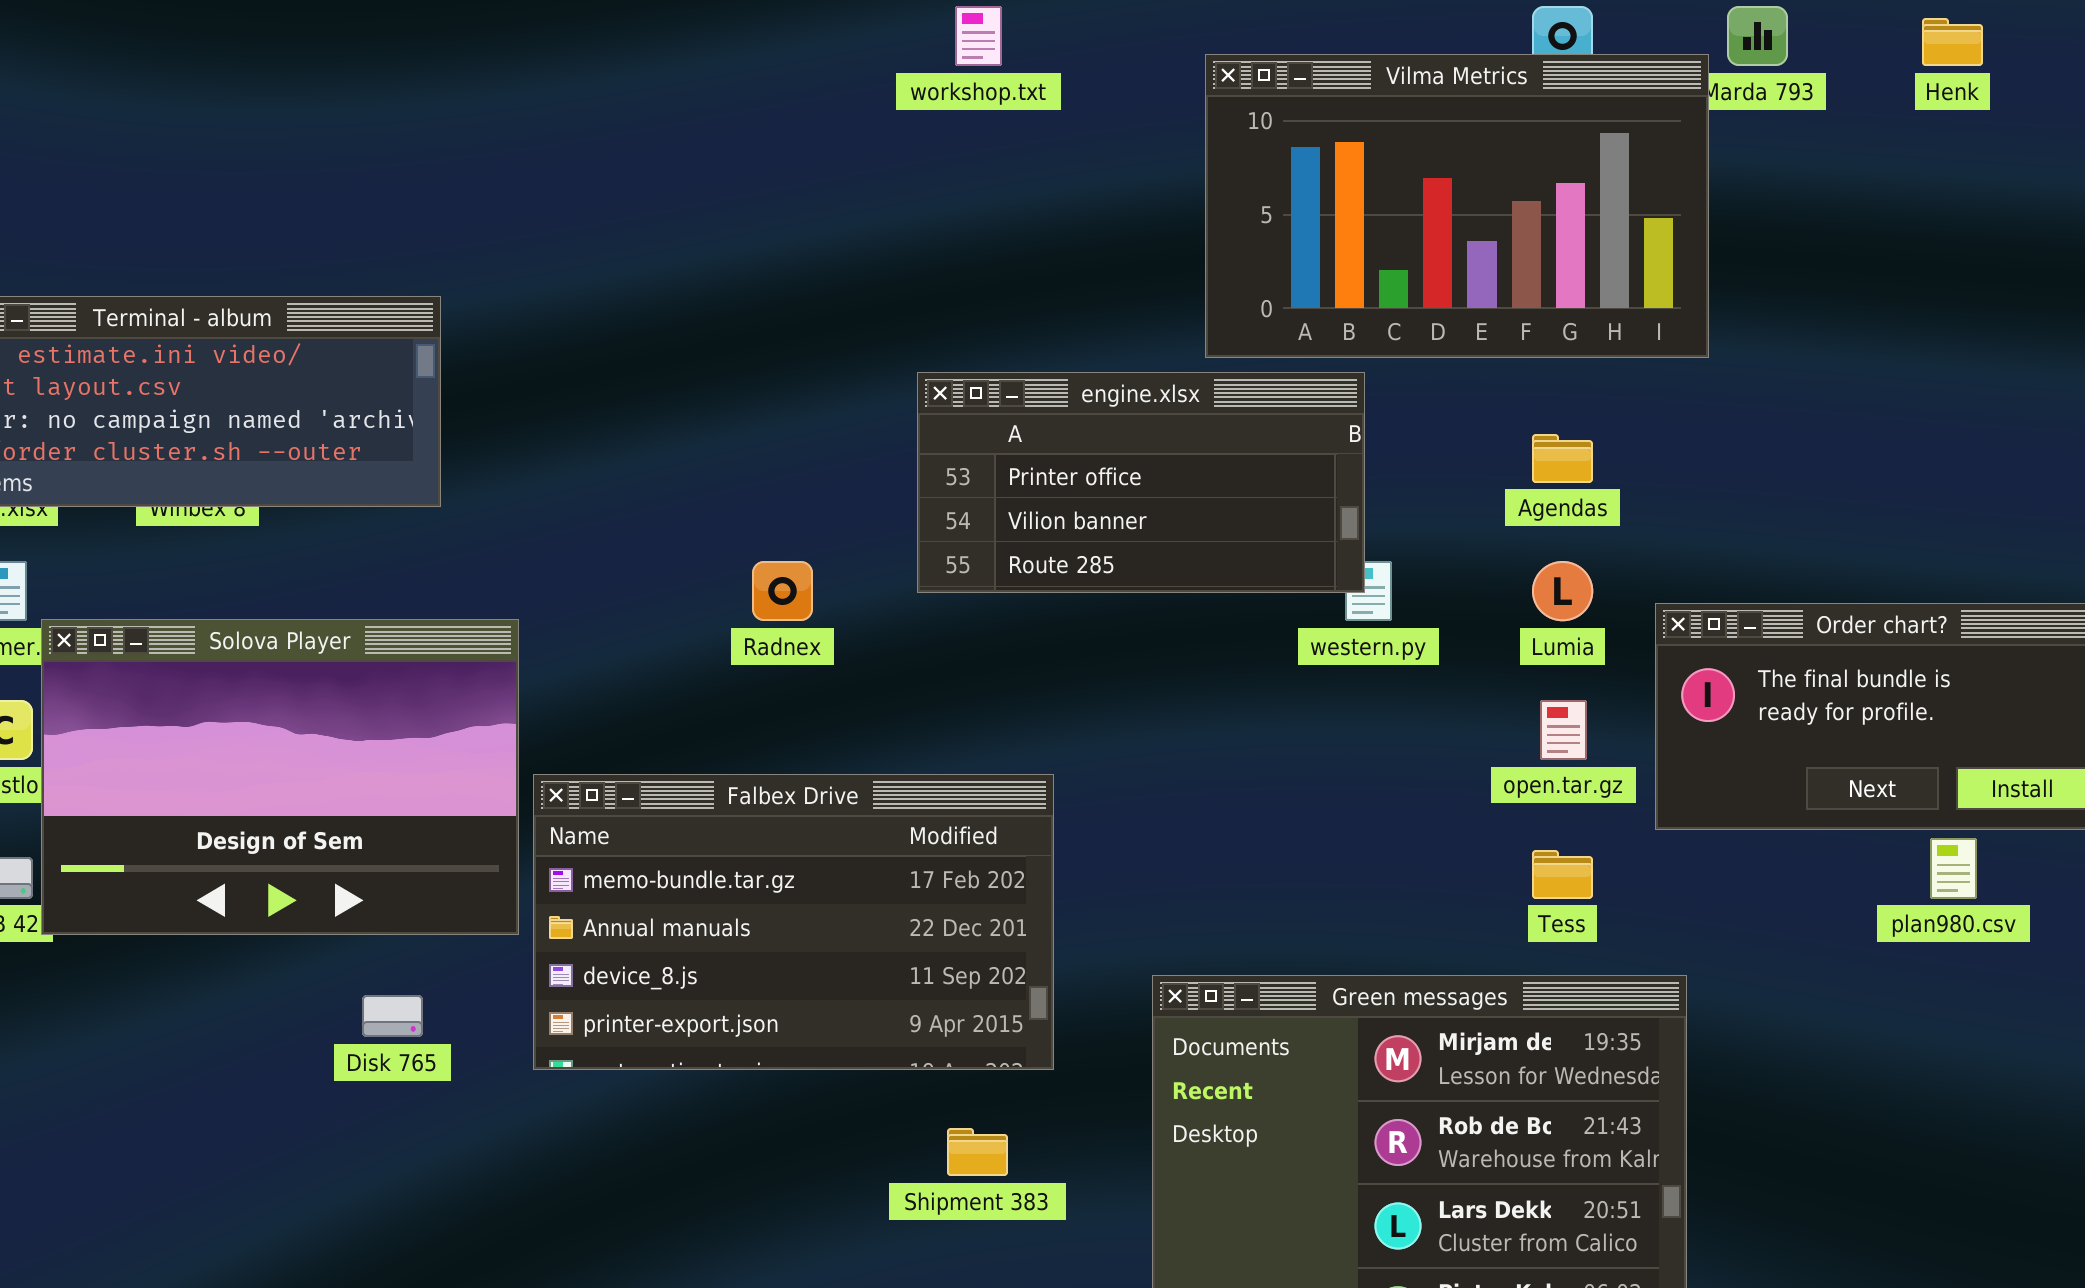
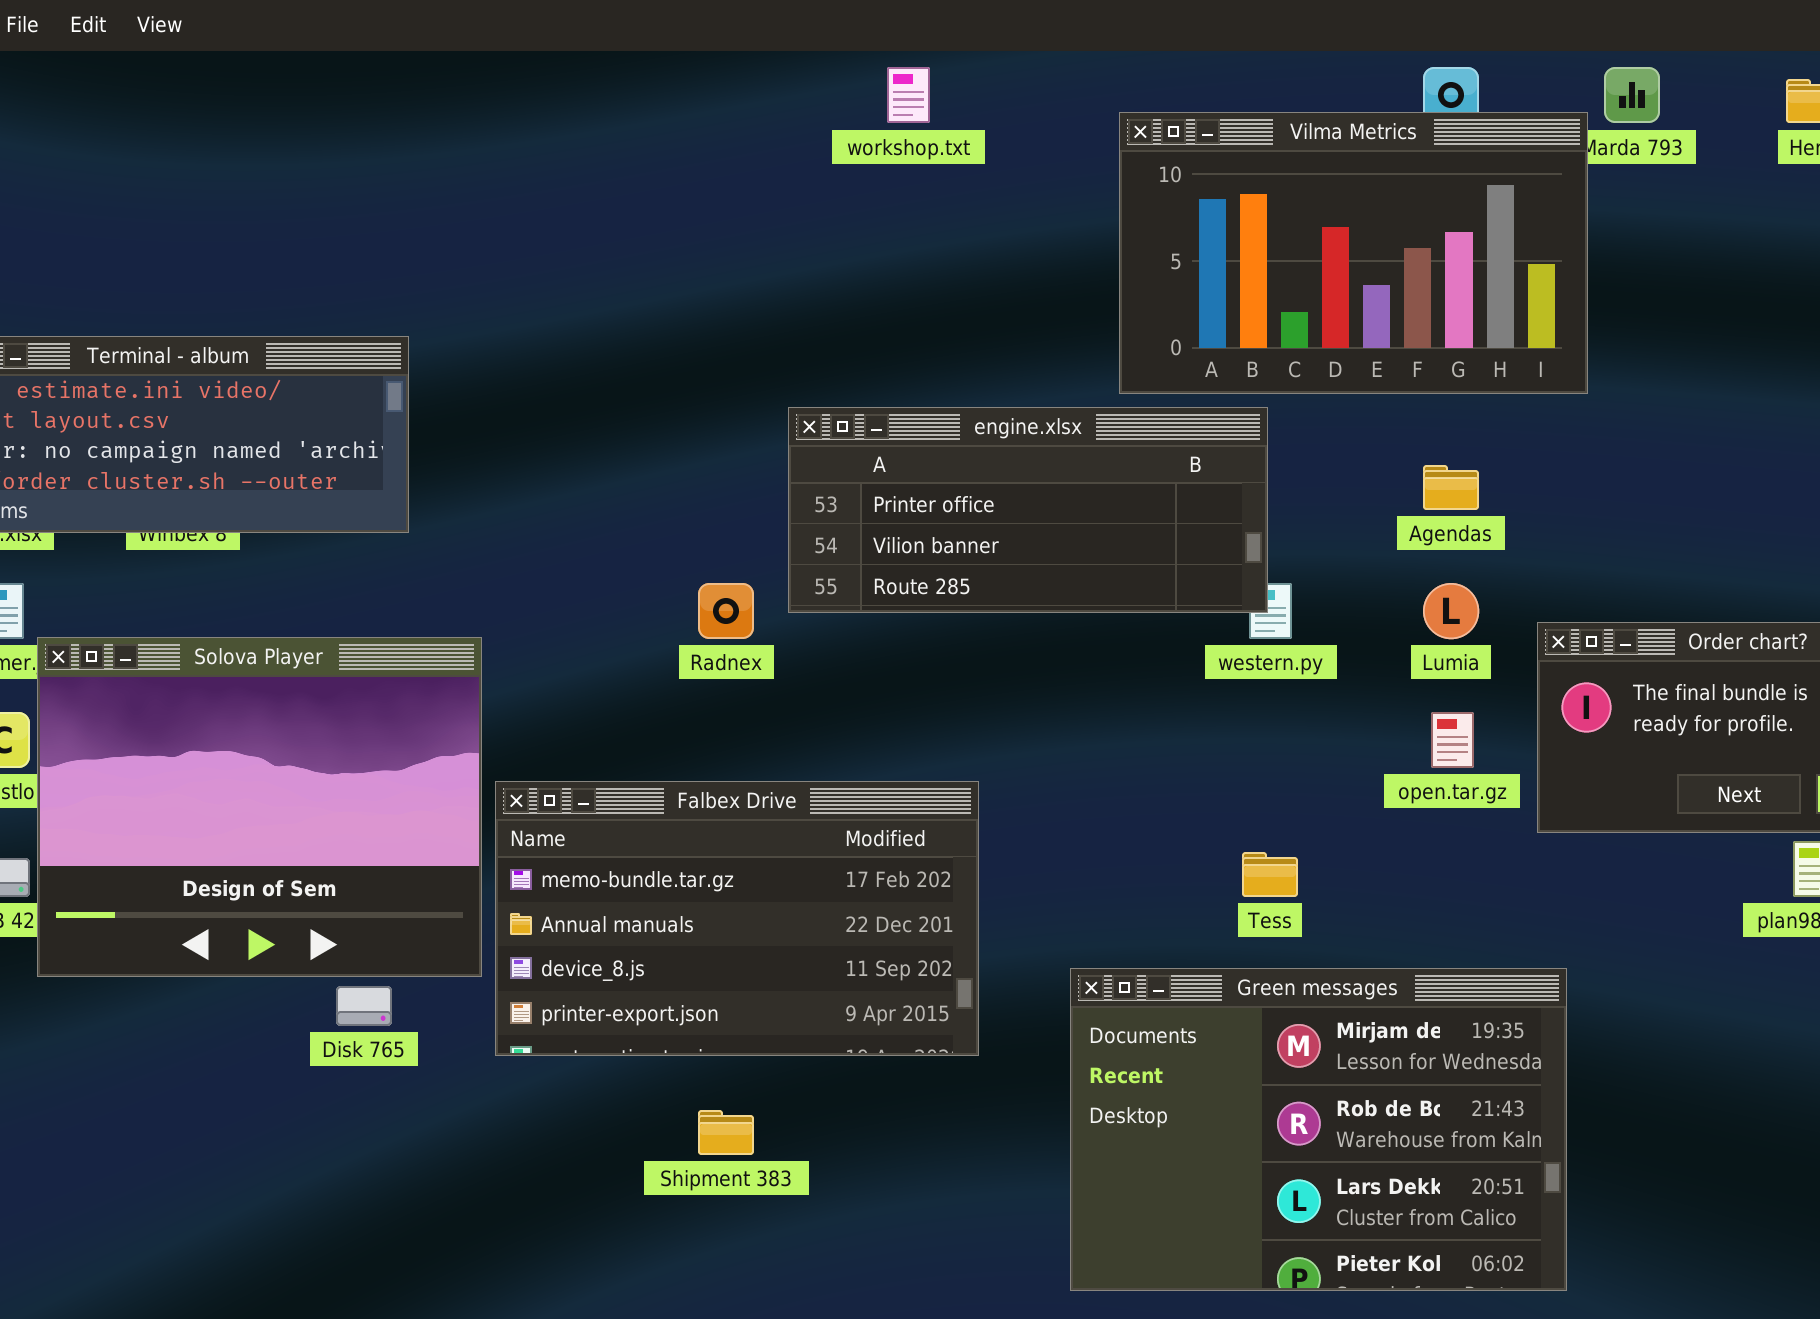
engine.xlsx: [917,372,1365,593] -> [788,407,1268,613], resized
Solova Player: [41,619,519,935] -> [37,637,482,977], resized
Tess: [1532,850,1593,899] -> [1242,852,1298,897], moved
Shipment 383: [947,1128,1008,1176] -> [698,1110,754,1155], moved

